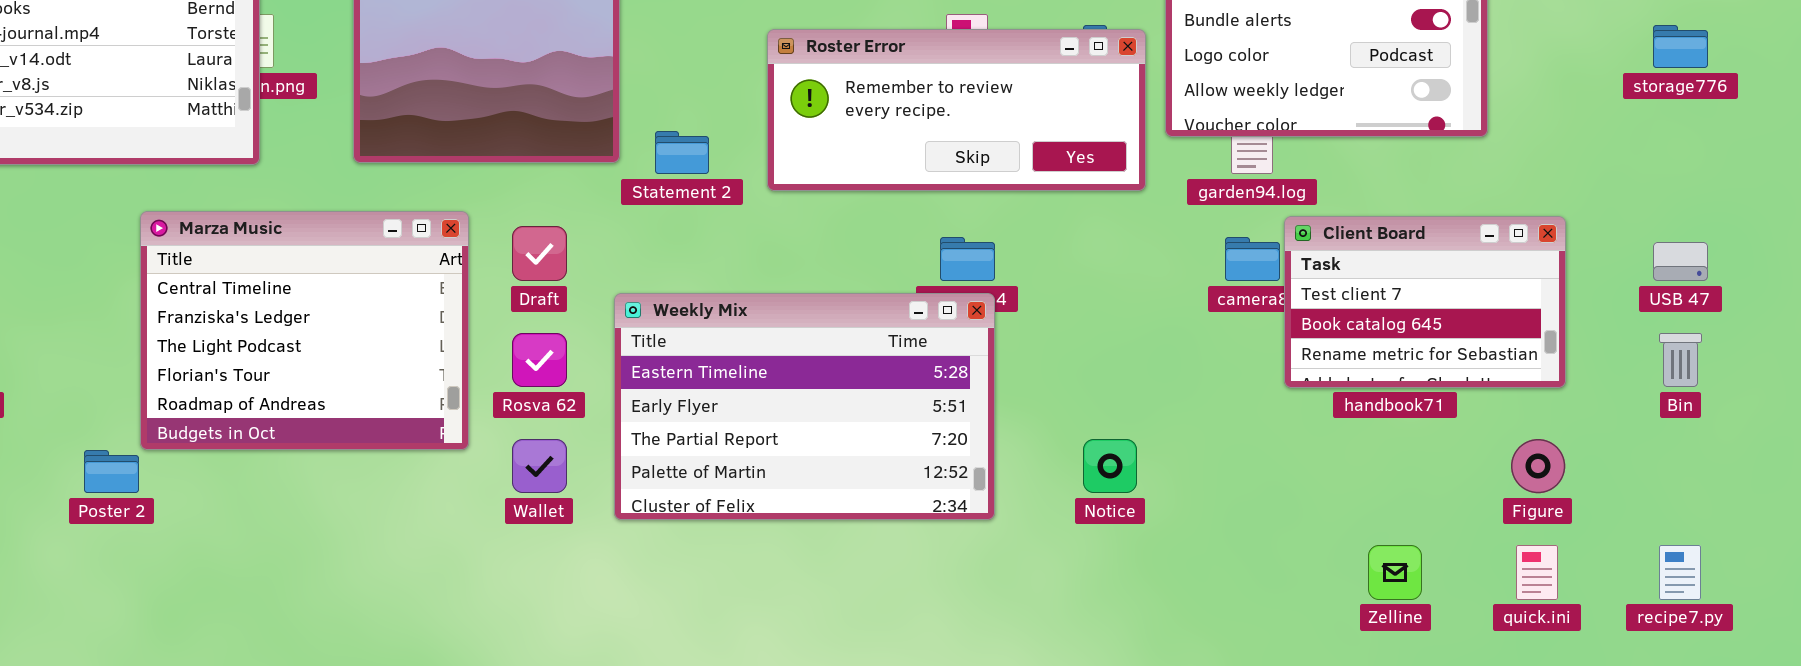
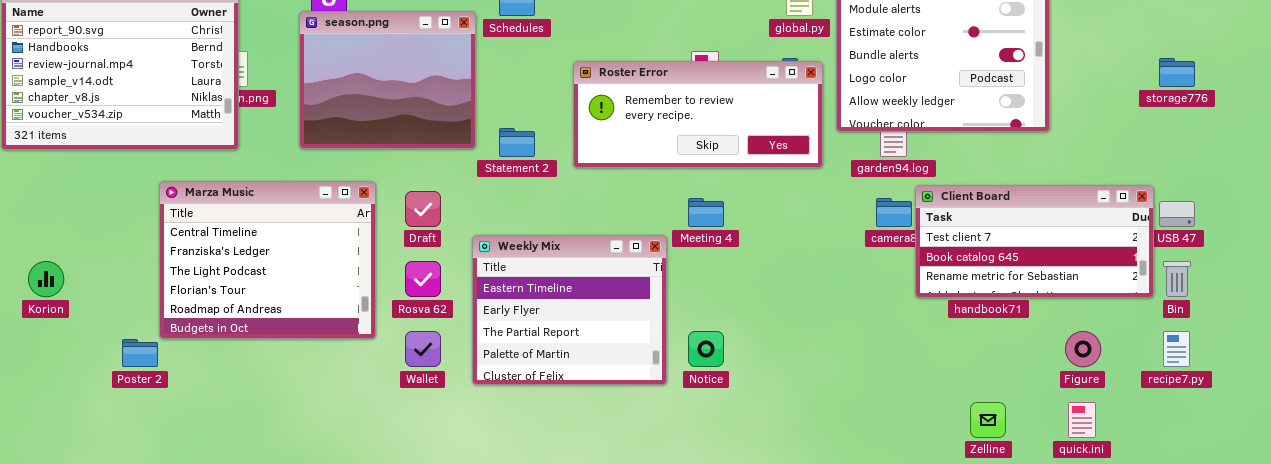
Client Board: [1284,216,1566,388] -> [915,185,1154,298], resized
Weekly Mix: [614,293,995,520] -> [472,235,667,385], resized
Notice: [1083,439,1137,493] -> [688,331,724,367], moved
recipe7.py: [1659,545,1701,600] -> [1163,331,1190,367], moved

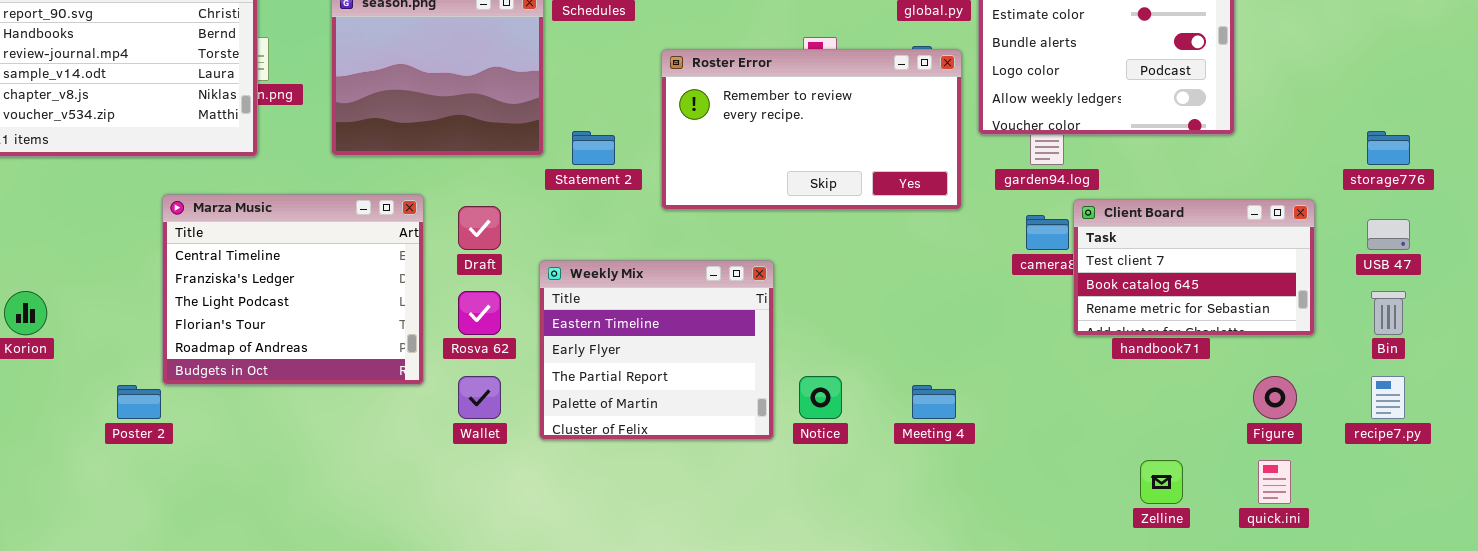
storage776: [1159,58,1195,87] -> [1367,131,1410,165], moved
Roster Error: [573,61,823,168] -> [661,49,962,210], resized
Client Board: [915,185,1154,298] -> [1073,199,1315,336], resized
Meeting 4: [688,198,724,227] -> [912,385,956,419], moved

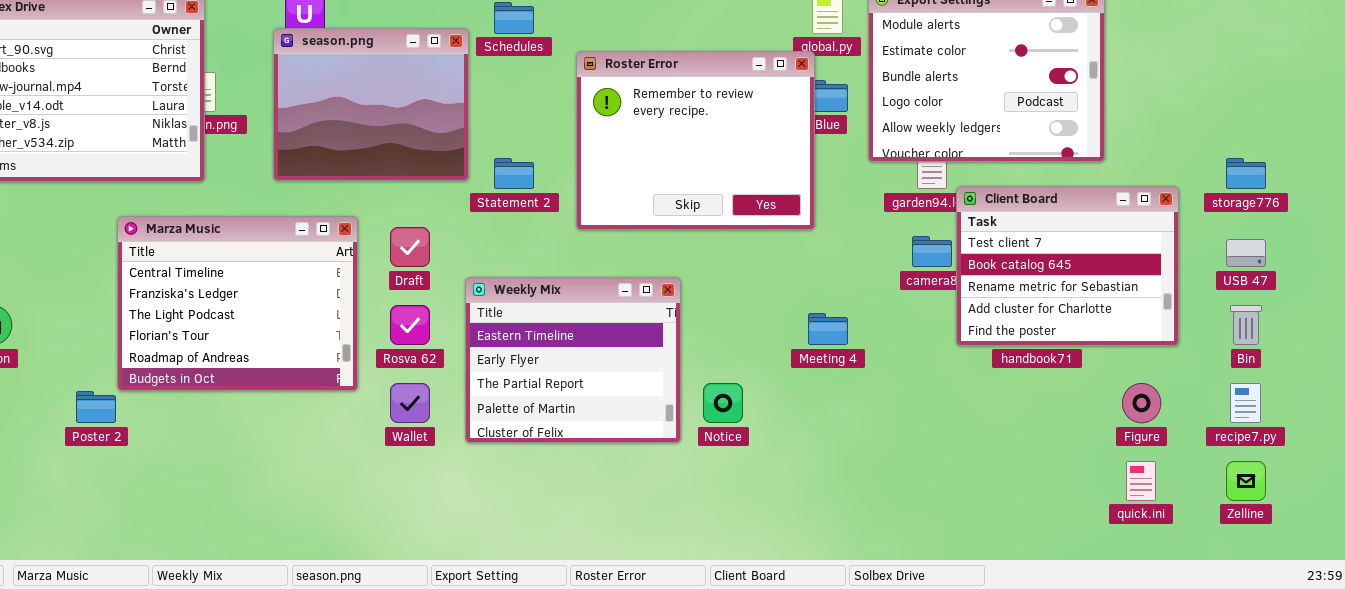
Roster Error: [661,49,962,210] -> [576,51,815,230], resized
Client Board: [1073,199,1315,336] -> [956,186,1179,346], resized
Meeting 4: [912,385,956,419] -> [808,313,848,345], moved
Zelline: [1140,460,1183,504] -> [1226,461,1266,501], moved

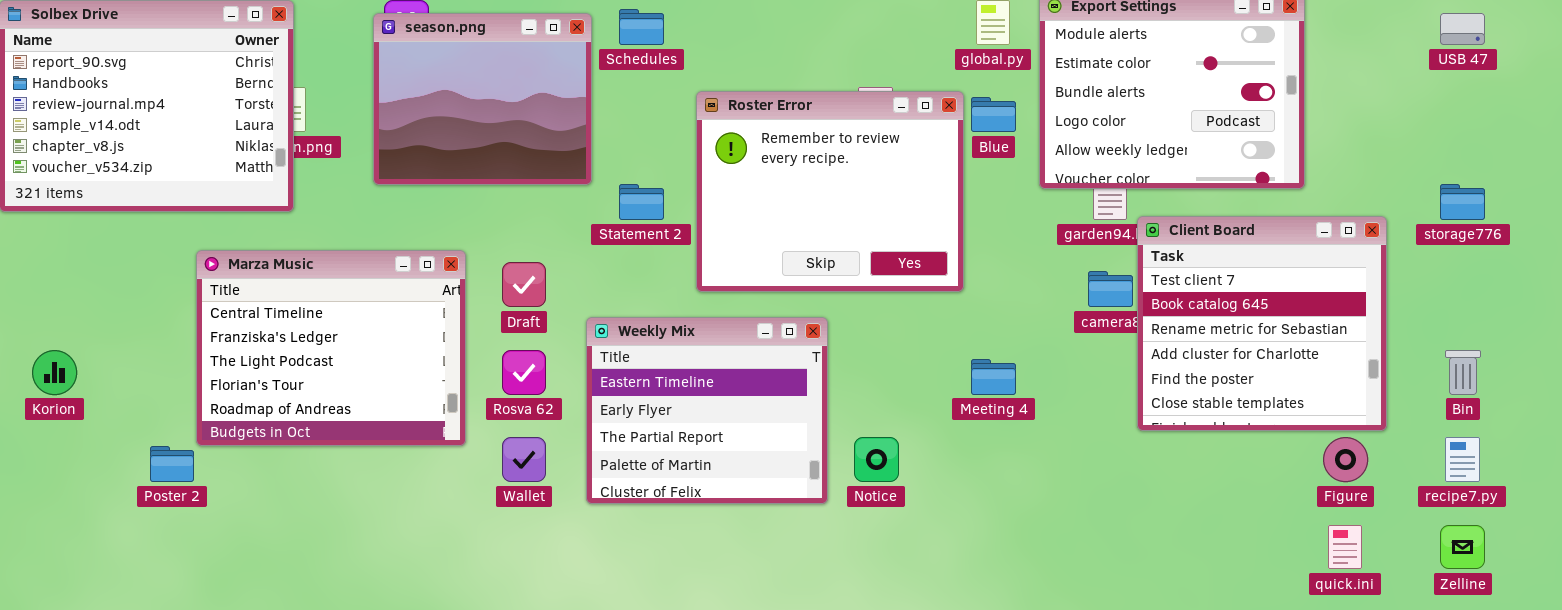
season.png: [273,28,469,181] -> [373,13,592,185], moved
Roster Error: [576,51,815,230] -> [696,91,964,292], moved
Client Board: [956,186,1179,346] -> [1137,216,1387,431], resized
USB 47: [1226,239,1266,267] -> [1440,13,1485,45], moved

